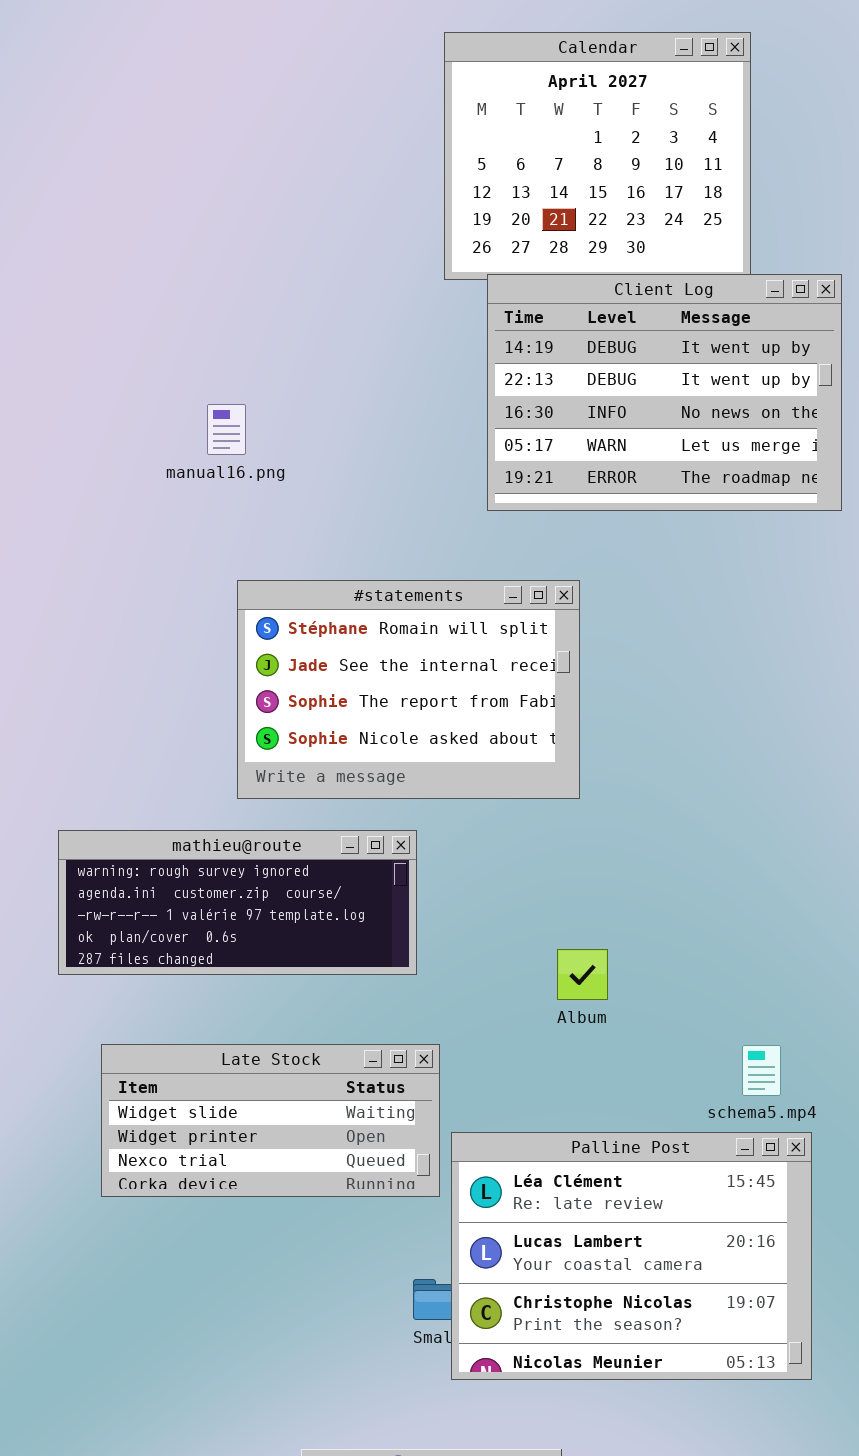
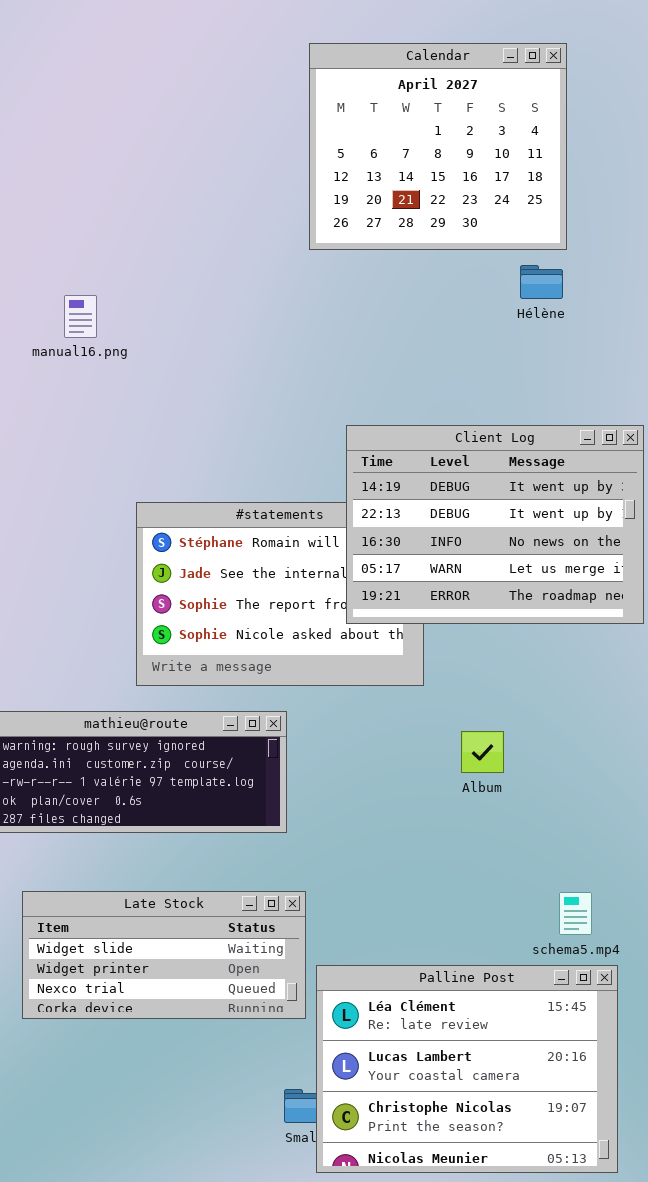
Client Log: [487,274,842,511] -> [346,425,644,624], moved
manual16.png: [207,404,246,455] -> [64,295,97,338], moved
Album: [557,949,608,1000] -> [461,731,504,773], moved

